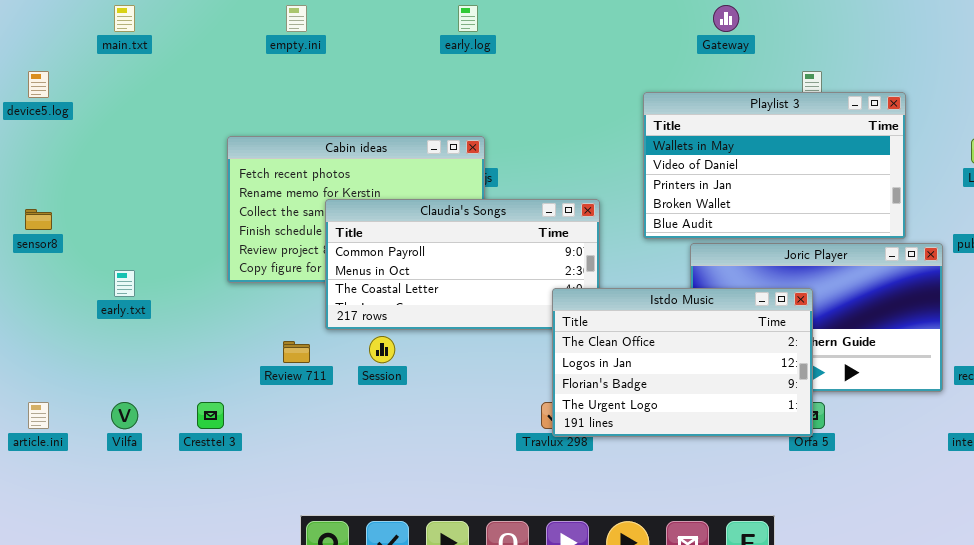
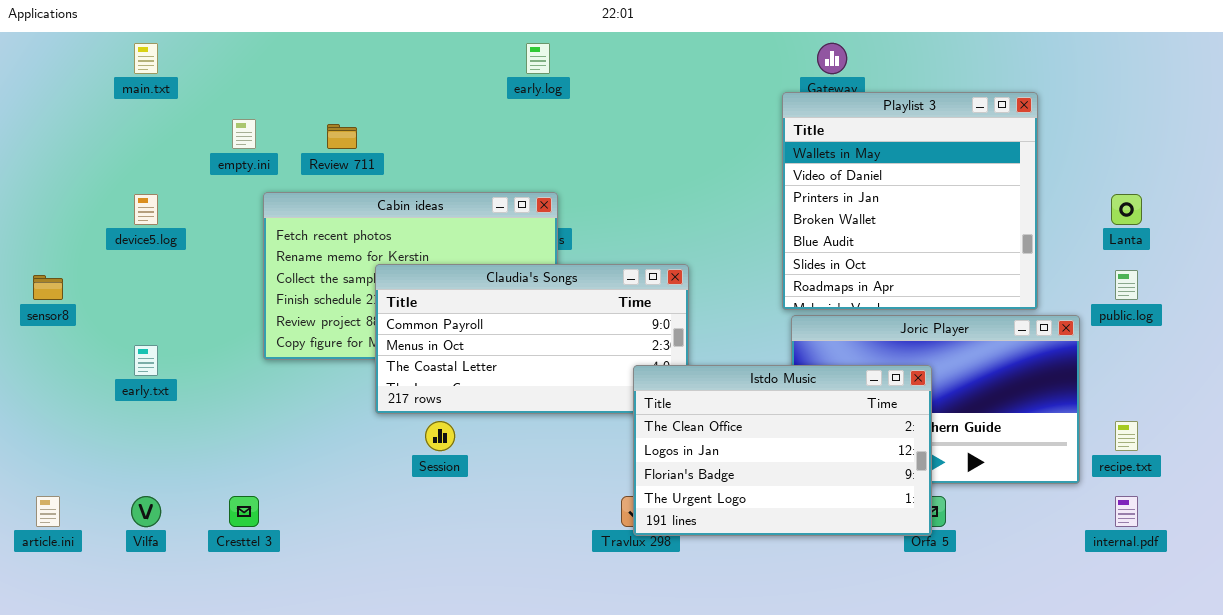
empty.ini: [286,5,307,32] -> [232,119,256,149], moved
device5.log: [28,71,49,98] -> [134,194,158,225], moved
Playlist 3: [643,92,906,239] -> [782,92,1038,310], resized
Review 711: [283,341,310,363] -> [327,124,357,149], moved

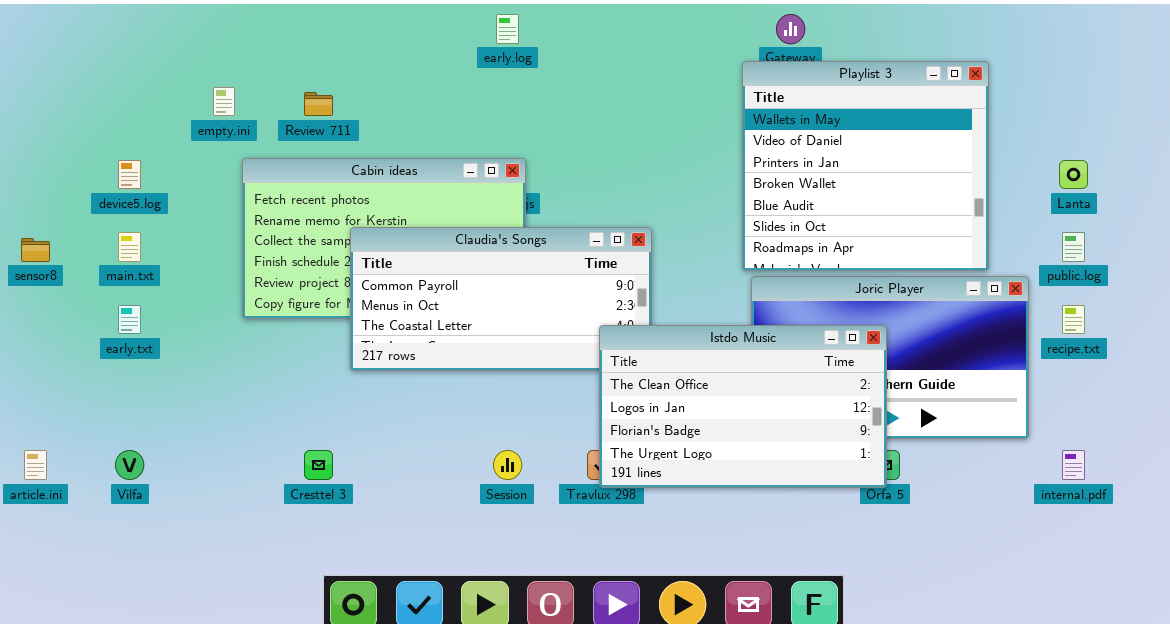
main.txt: [134,43,158,74] -> [118,232,141,262], moved
Session: [425,421,455,451] -> [493,450,522,480], moved
recipe.txt: [1115,421,1138,451] -> [1062,305,1085,334], moved
Cresttel 3: [229,496,259,527] -> [304,450,333,480], moved

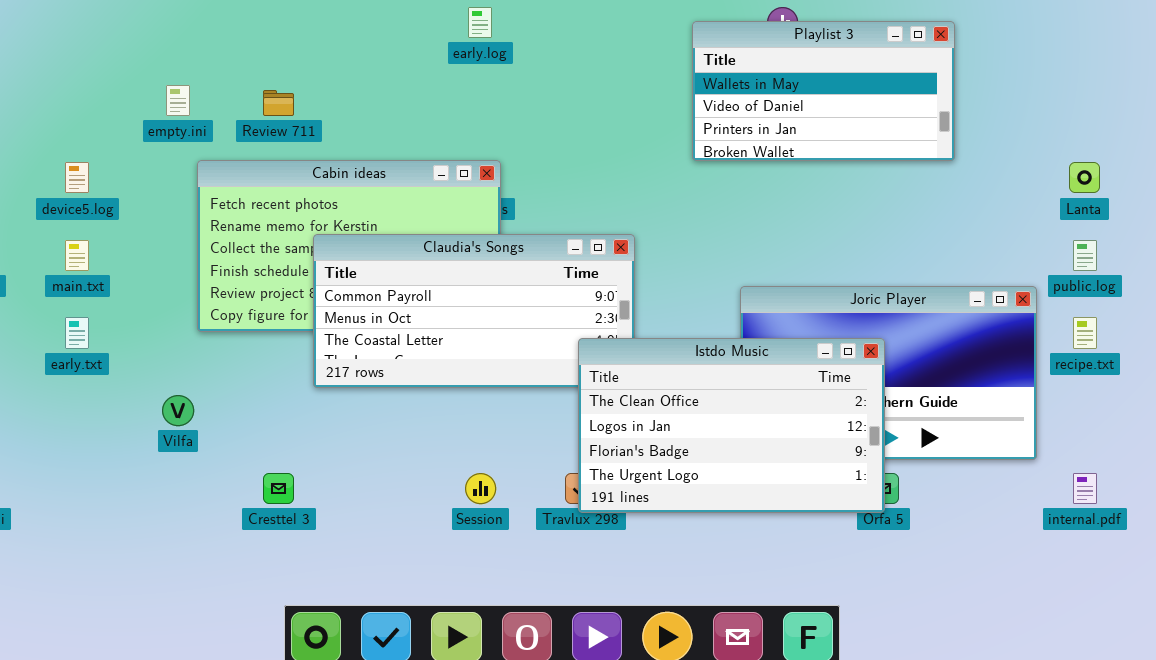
Playlist 3: [742,61,989,271] -> [692,21,955,161], moved, resized
Vilfa: [115,450,144,480] -> [162,395,194,426], moved

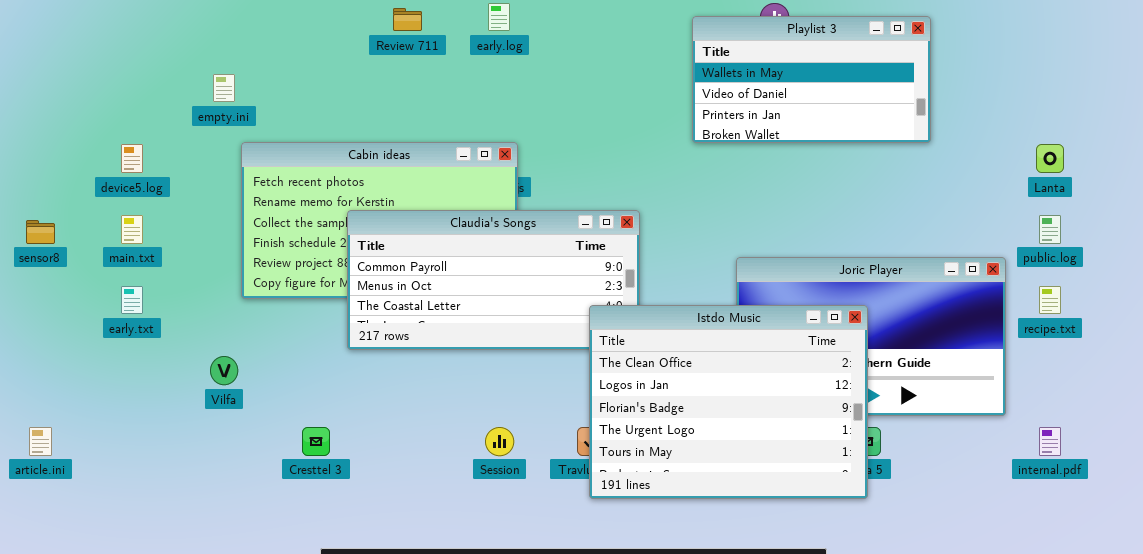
Review 711: [263,90,294,116] -> [393,8,422,31], moved
Istdo Music: [578,338,885,513] -> [589,305,868,499], resized

